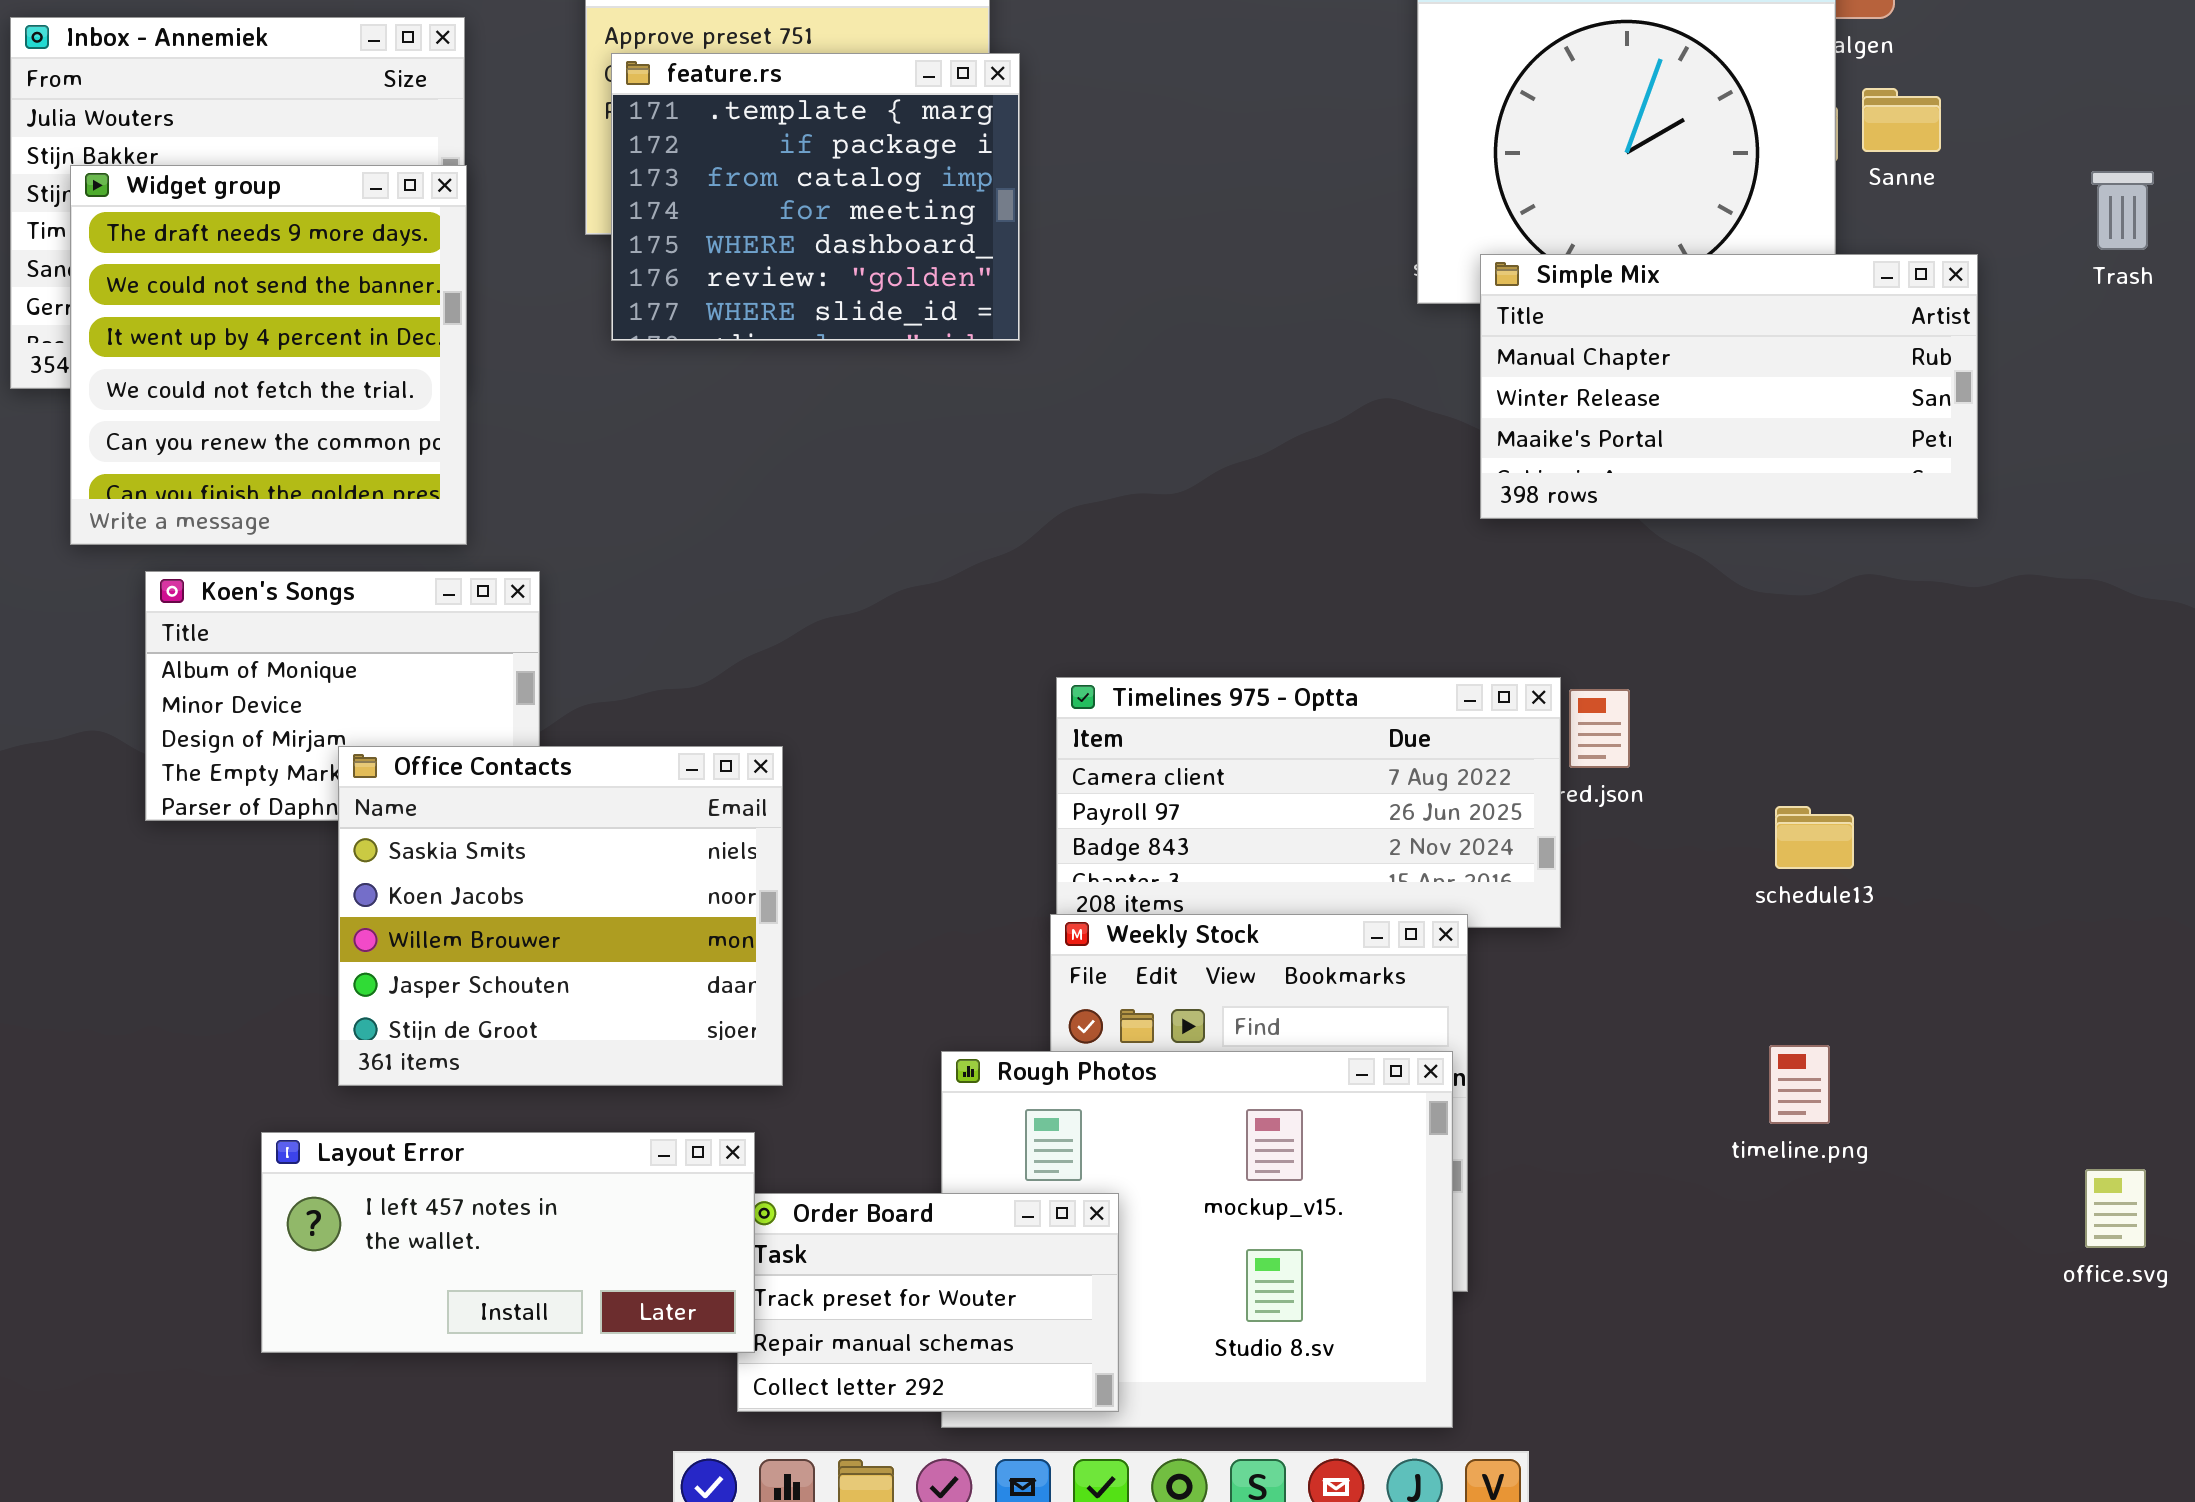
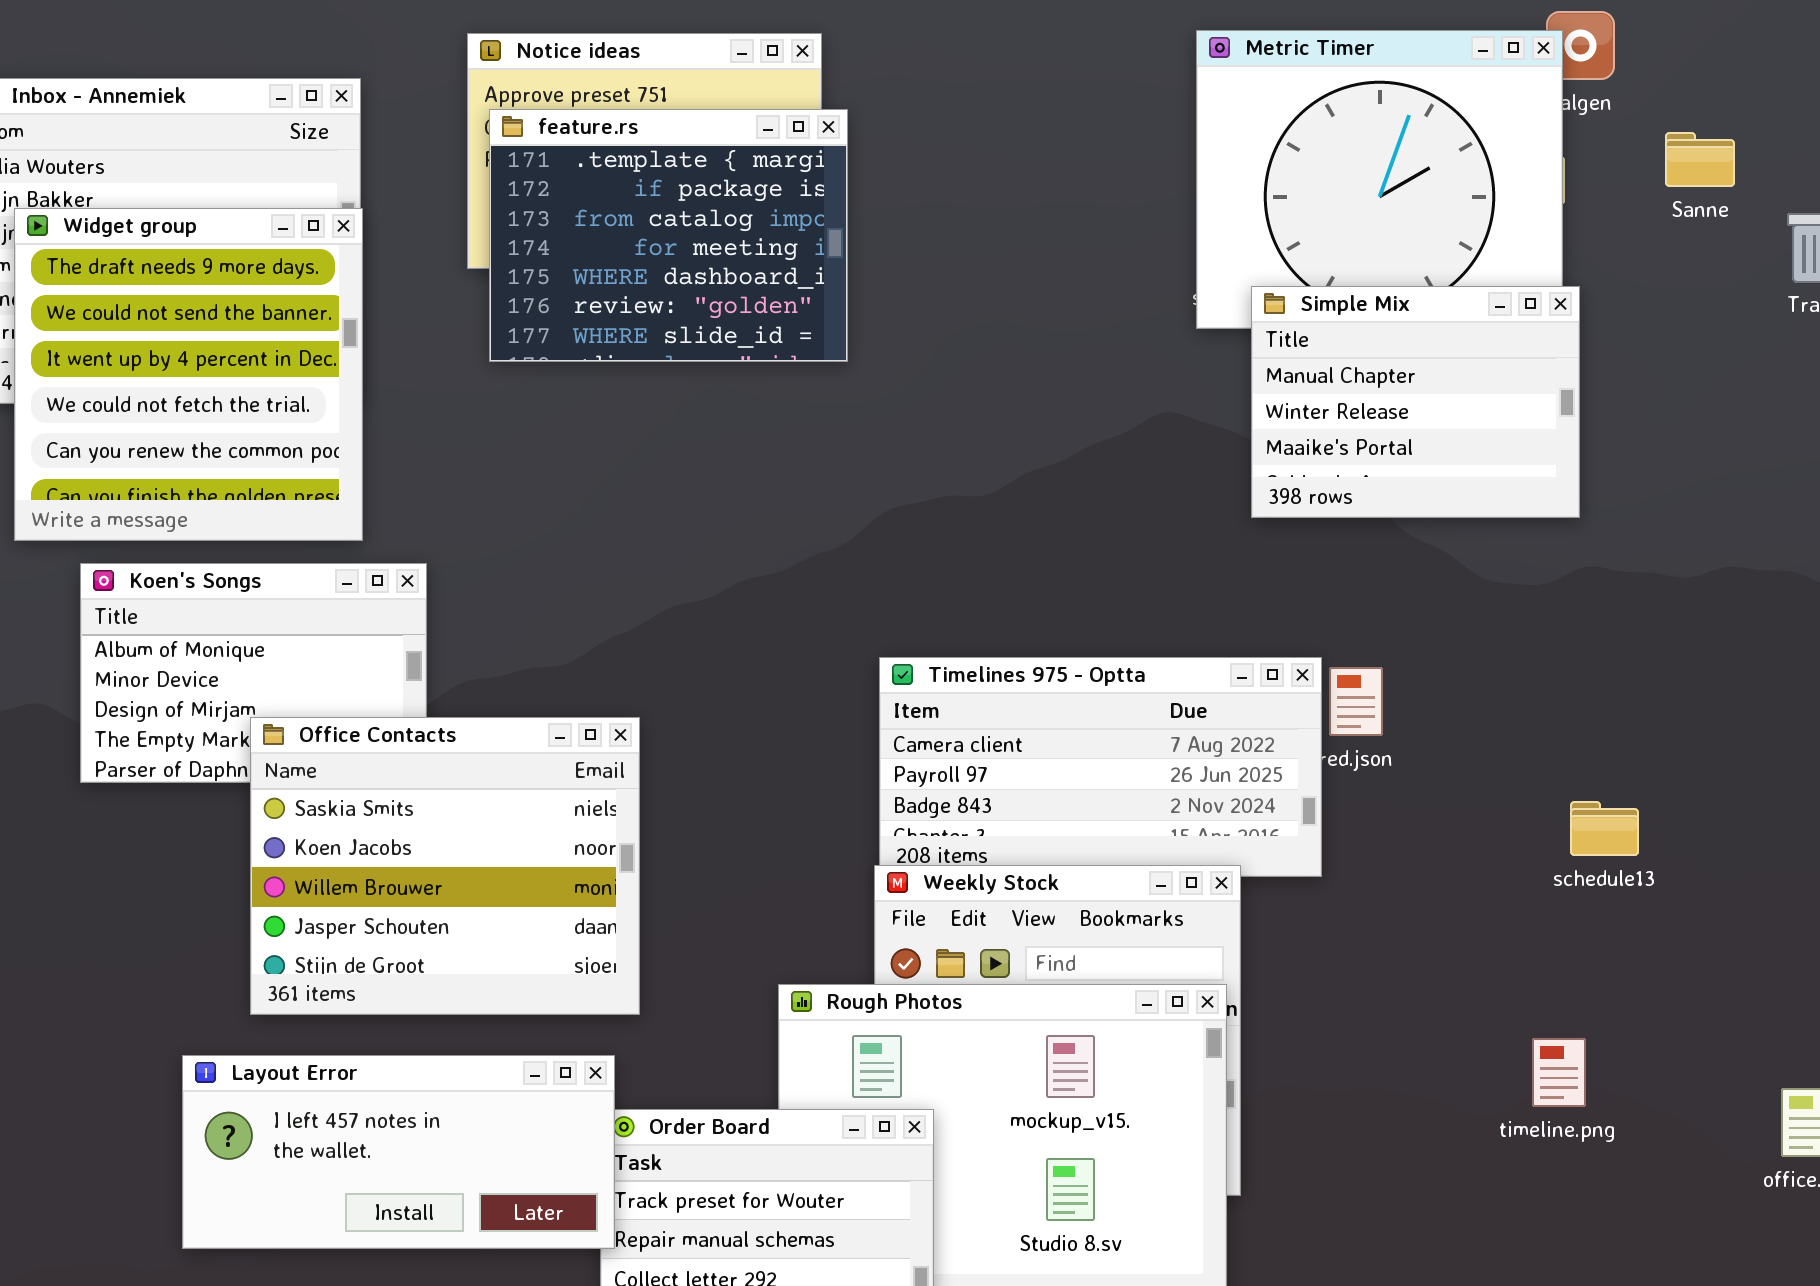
Sanne: [1862,88,1941,152] -> [1665,132,1735,187], moved
Simple Mix: [1480,254,1978,519] -> [1251,286,1580,518], resized
schedule13: [1775,806,1854,869] -> [1570,801,1639,856], moved
timeline.png: [1769,1045,1830,1124] -> [1532,1038,1586,1107], moved

